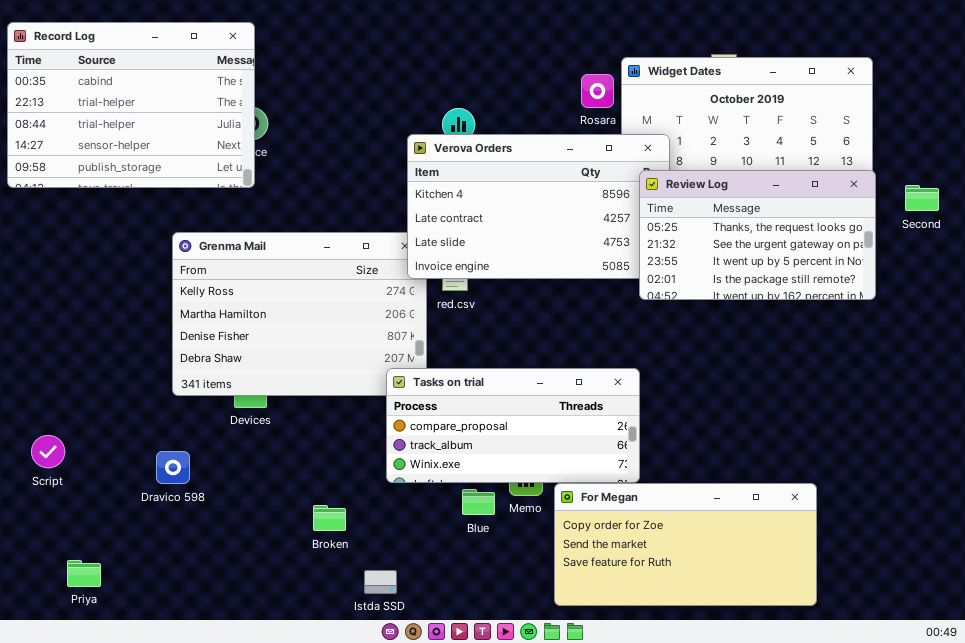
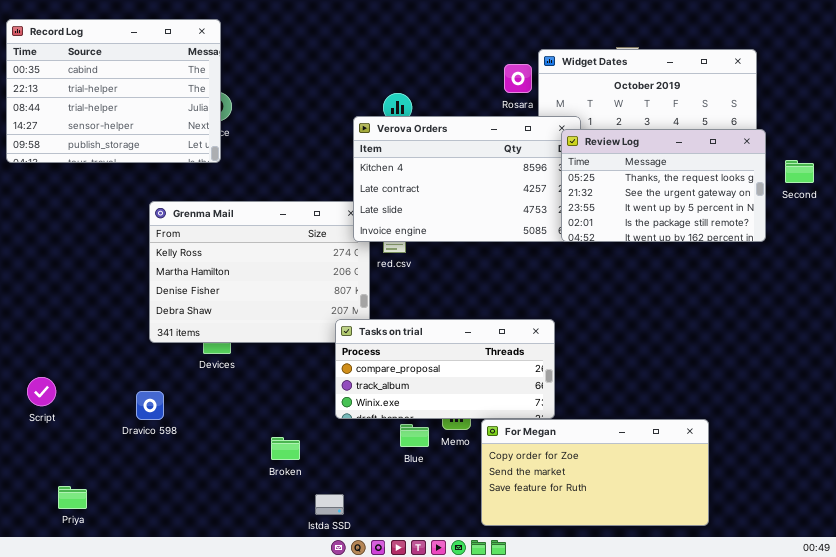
Review Log: [639,170,876,300] -> [561,129,766,242], moved

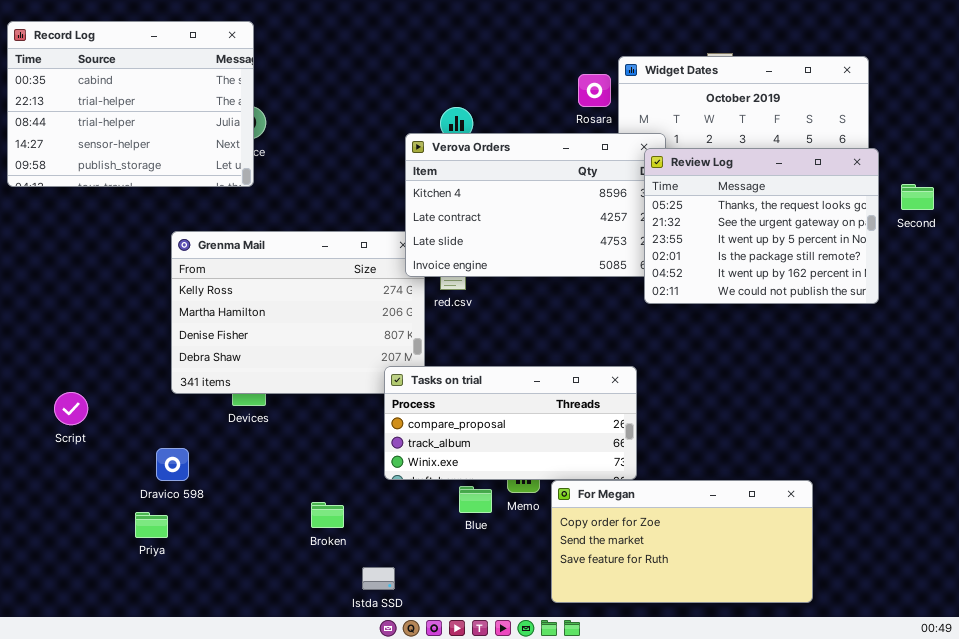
Review Log: [561,129,766,242] -> [644,148,879,304], resized
Script: [27,377,56,406] -> [54,392,88,425], moved
Priya: [58,486,87,509] -> [135,512,168,538], moved

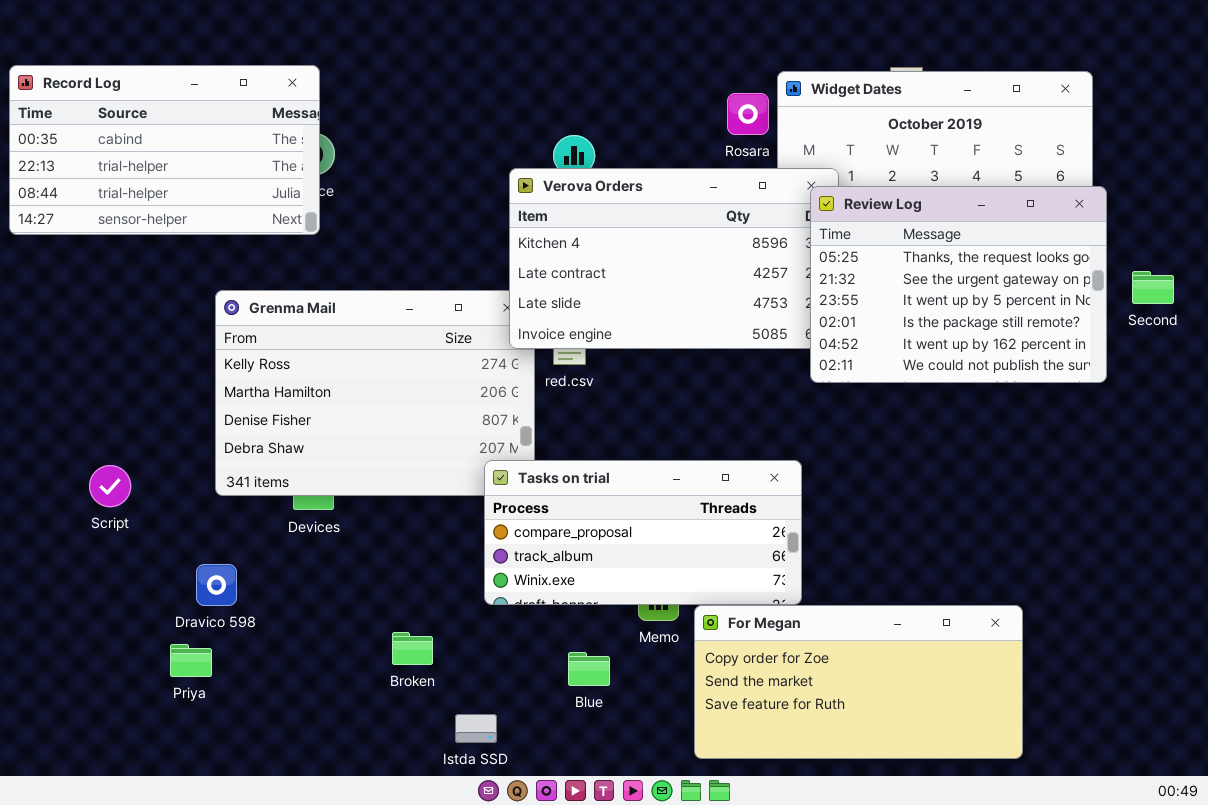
Record Log: [7,21,254,187] -> [9,65,320,235], resized
Second: [901,184,934,210] -> [1132,271,1174,304], moved
Script: [54,392,88,425] -> [89,465,131,507], moved
Blue: [459,486,492,513] -> [568,652,610,686], moved

